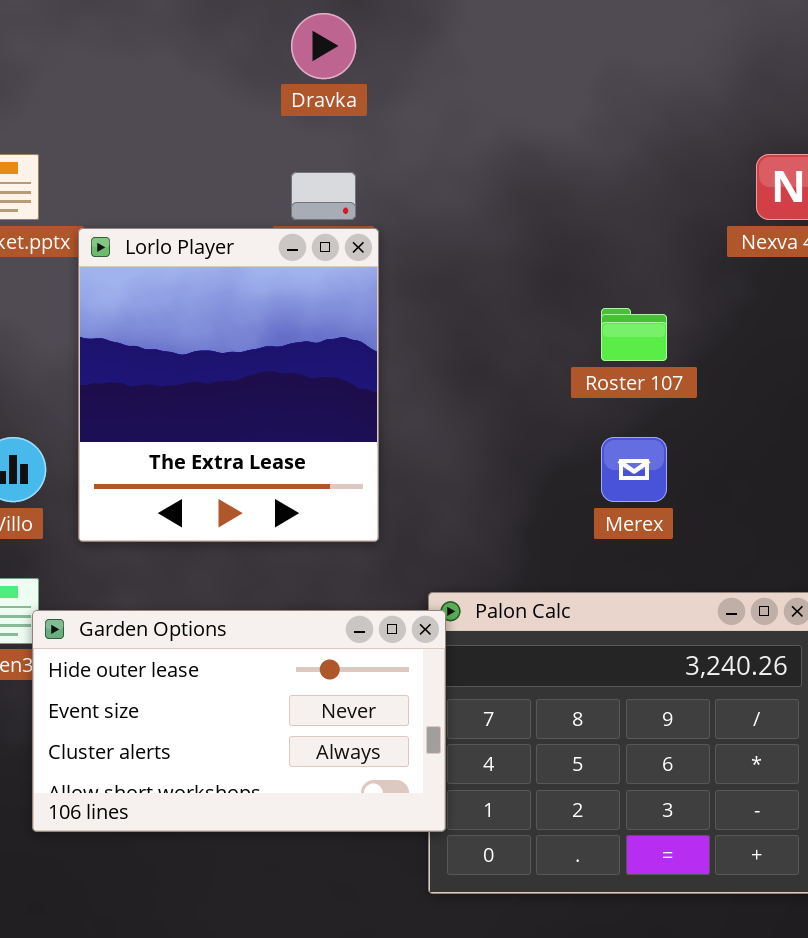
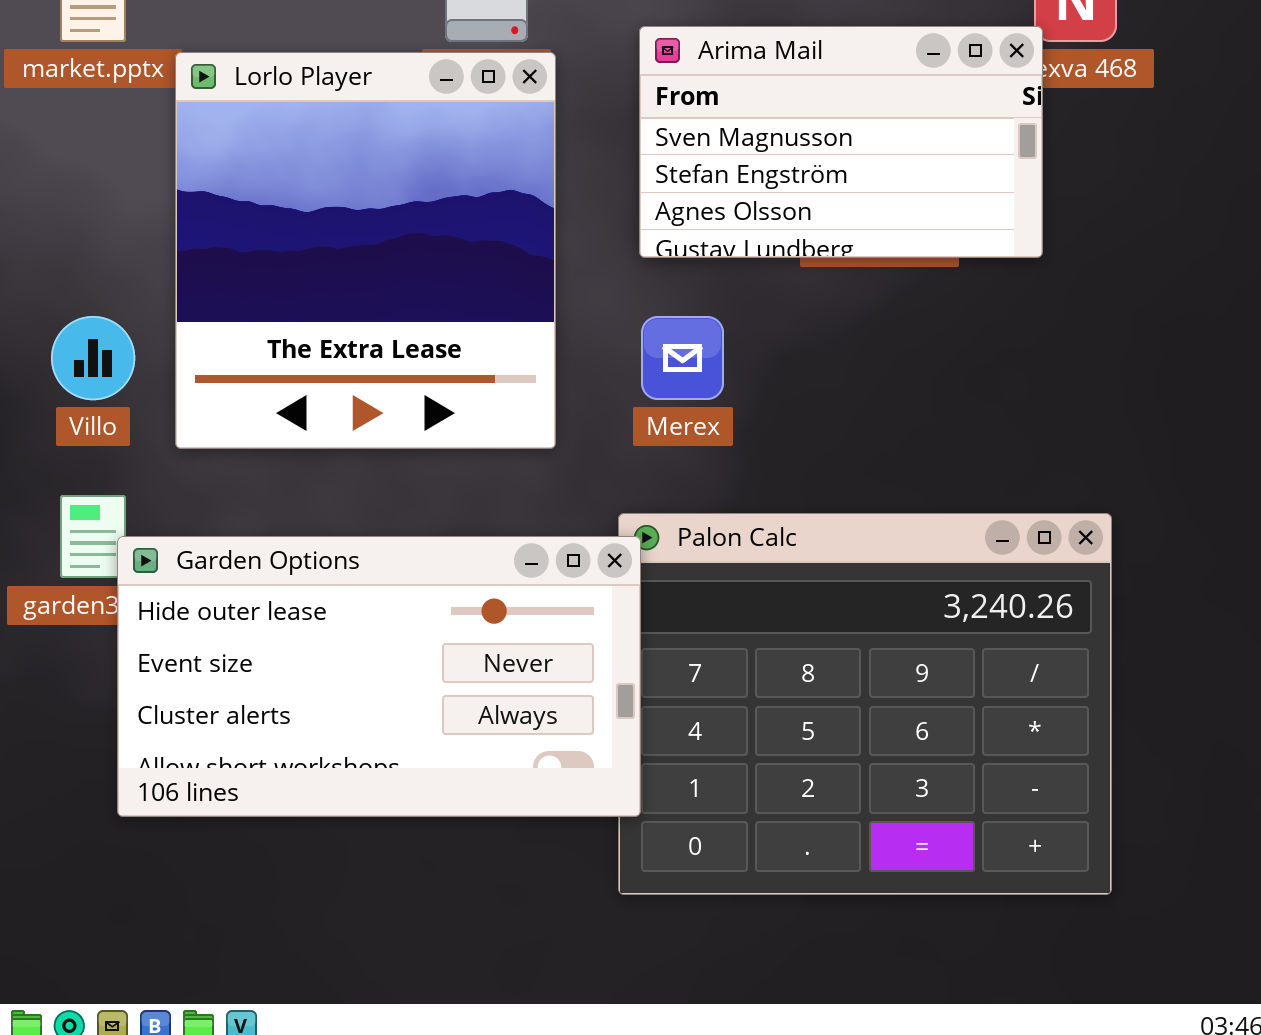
Arima Mail: none -> [639,26,1043,258], opened
Merex: [601,437,667,502] -> [641,316,724,400], moved

